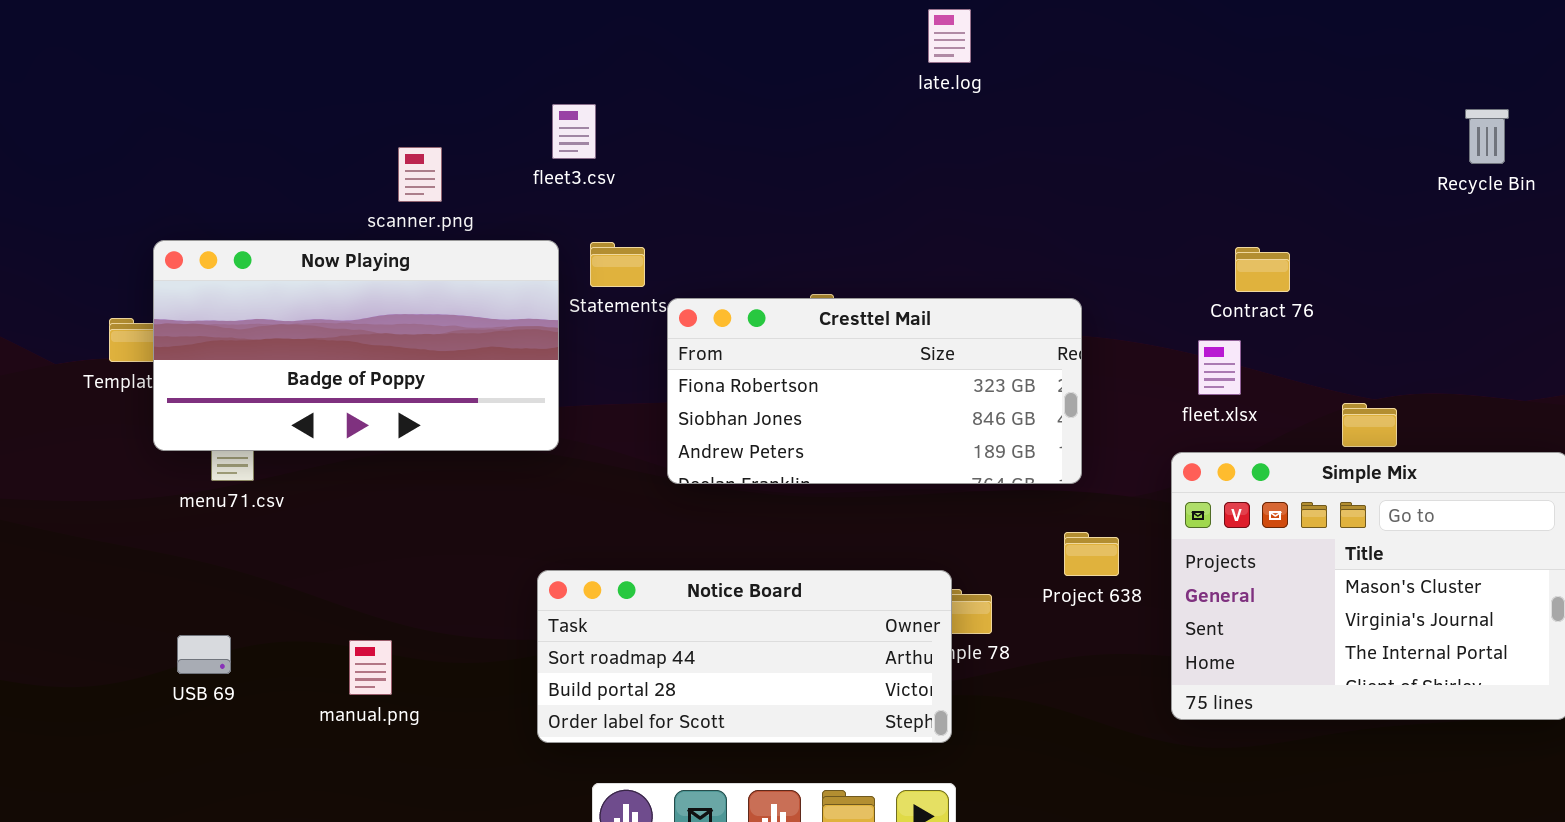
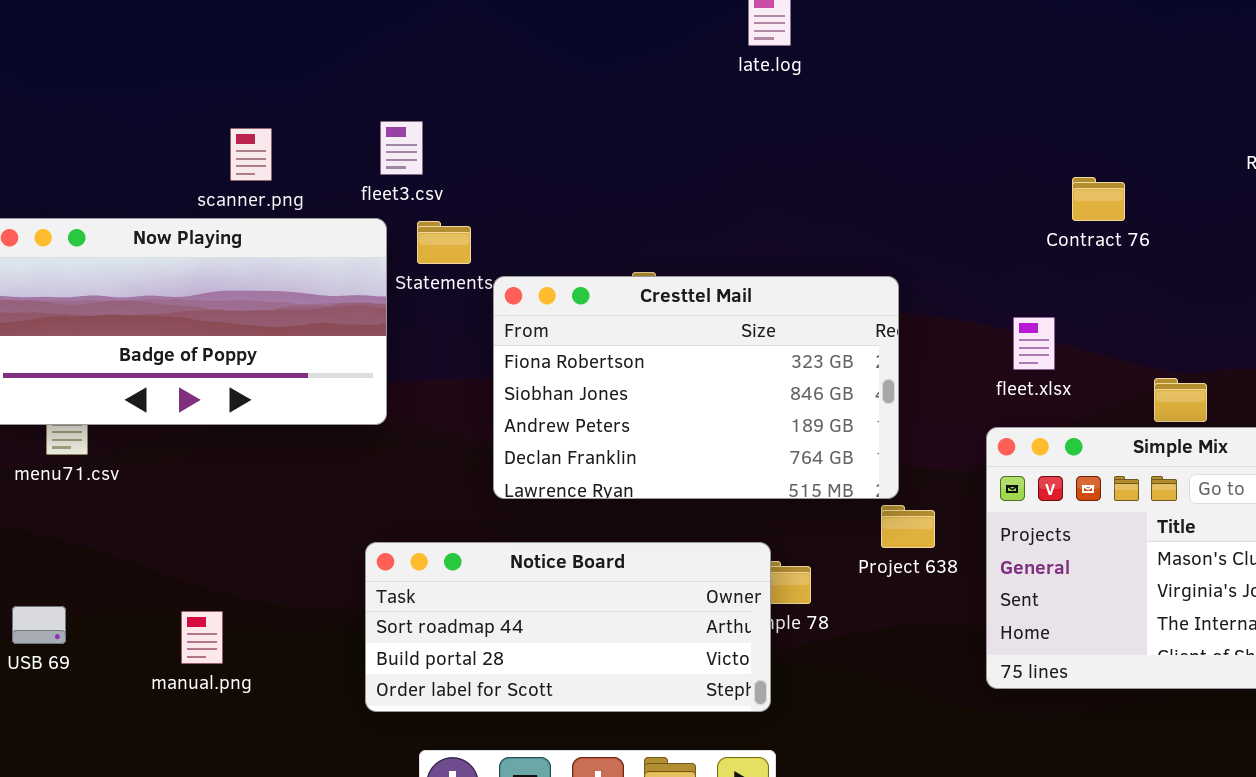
fleet3.csv: [552,104,596,159] -> [380,121,423,175], moved
Contract 76: [1235,247,1290,292] -> [1072,177,1125,221], moved
Cresttel Mail: [667,298,1082,484] -> [493,276,899,499], resized

